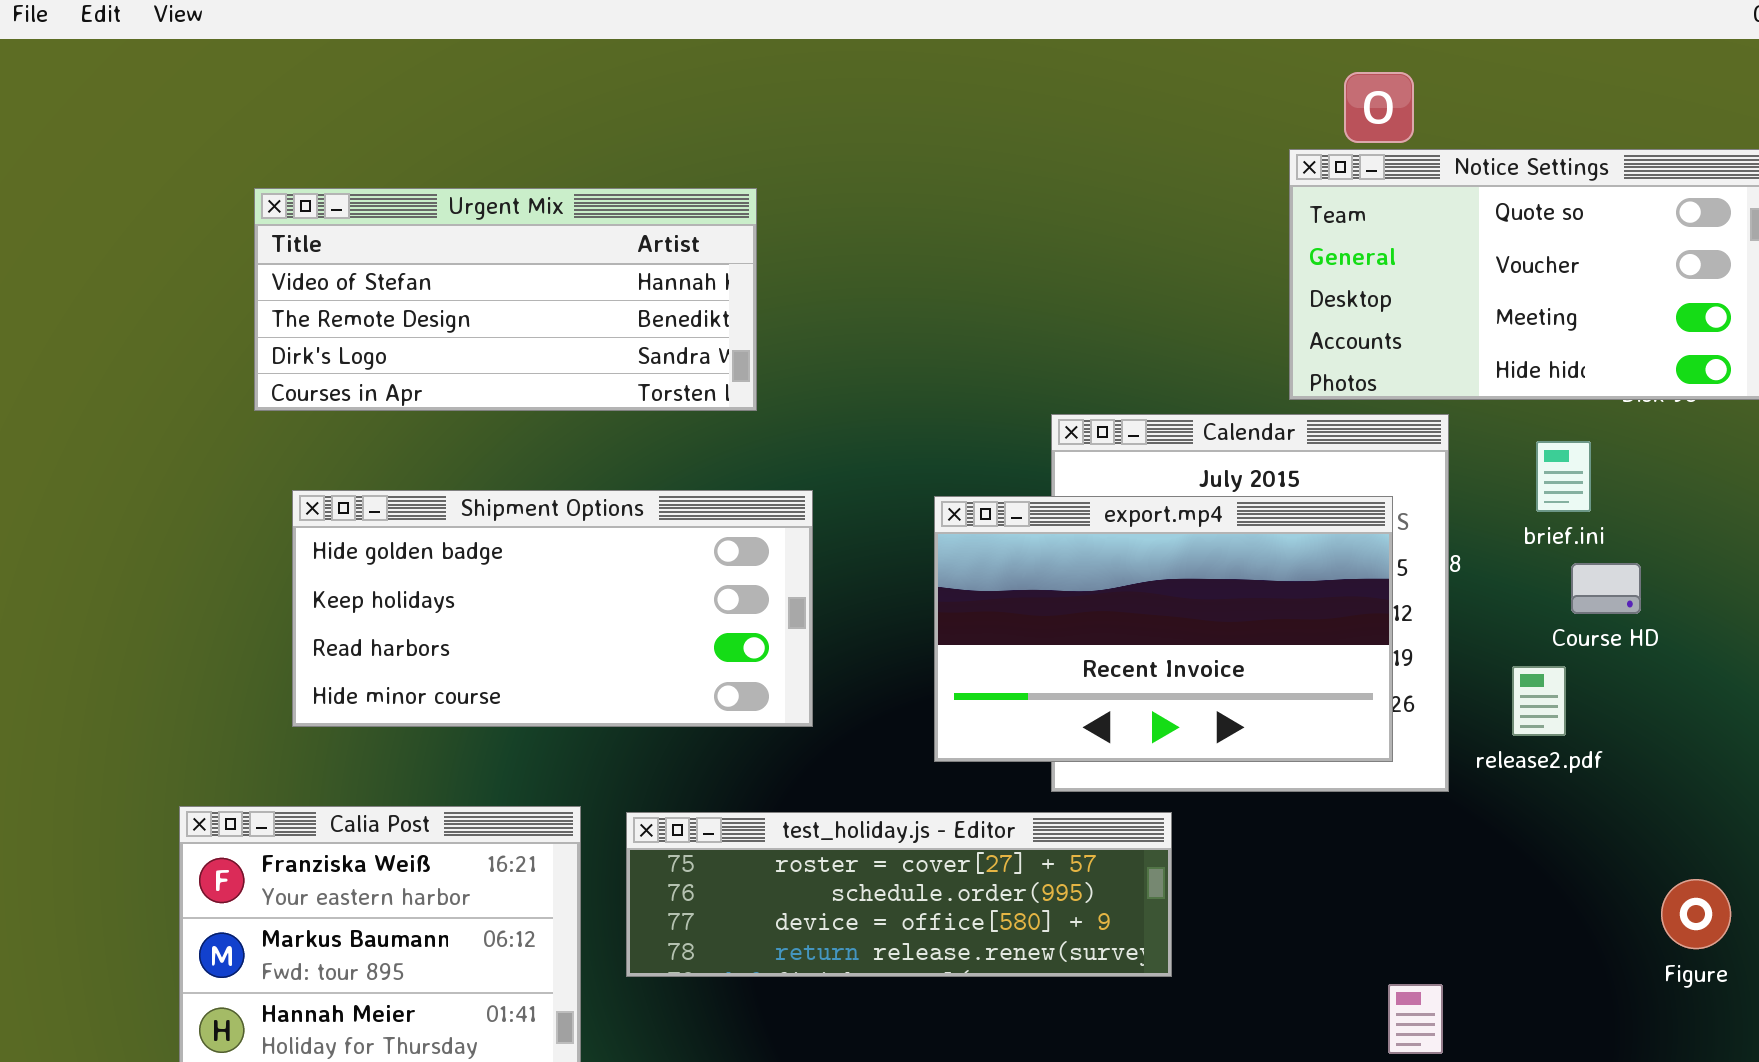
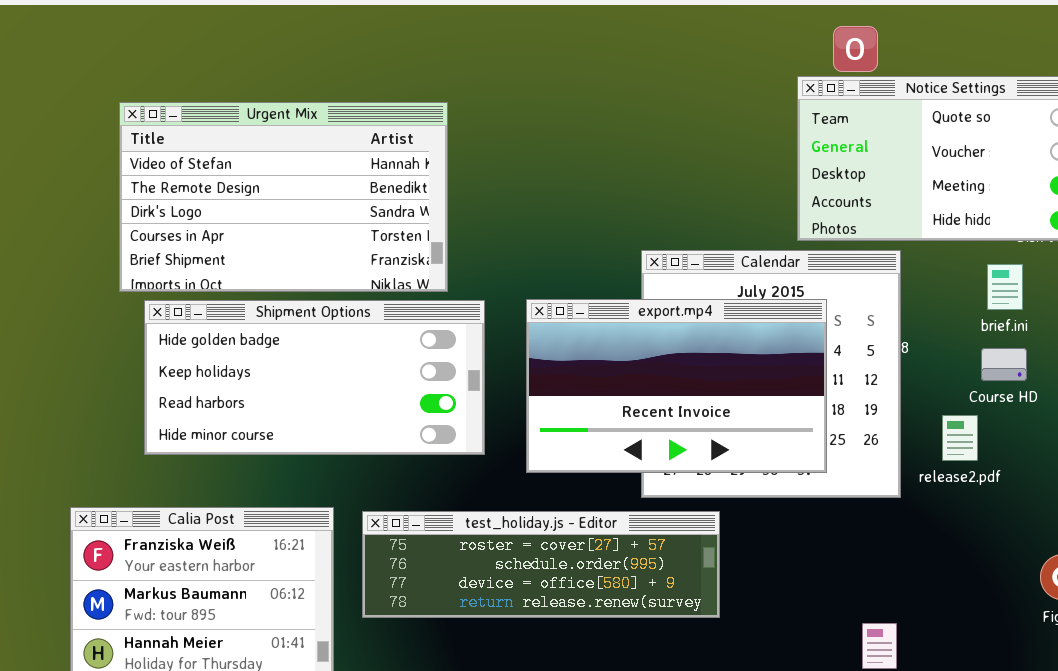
Urgent Mix: [254,188,757,411] -> [119,102,448,292], resized
brief.ini: [1536,441,1591,512] -> [987,264,1023,310], moved
export.mp4: [934,496,1393,762] -> [526,299,827,473], moved

